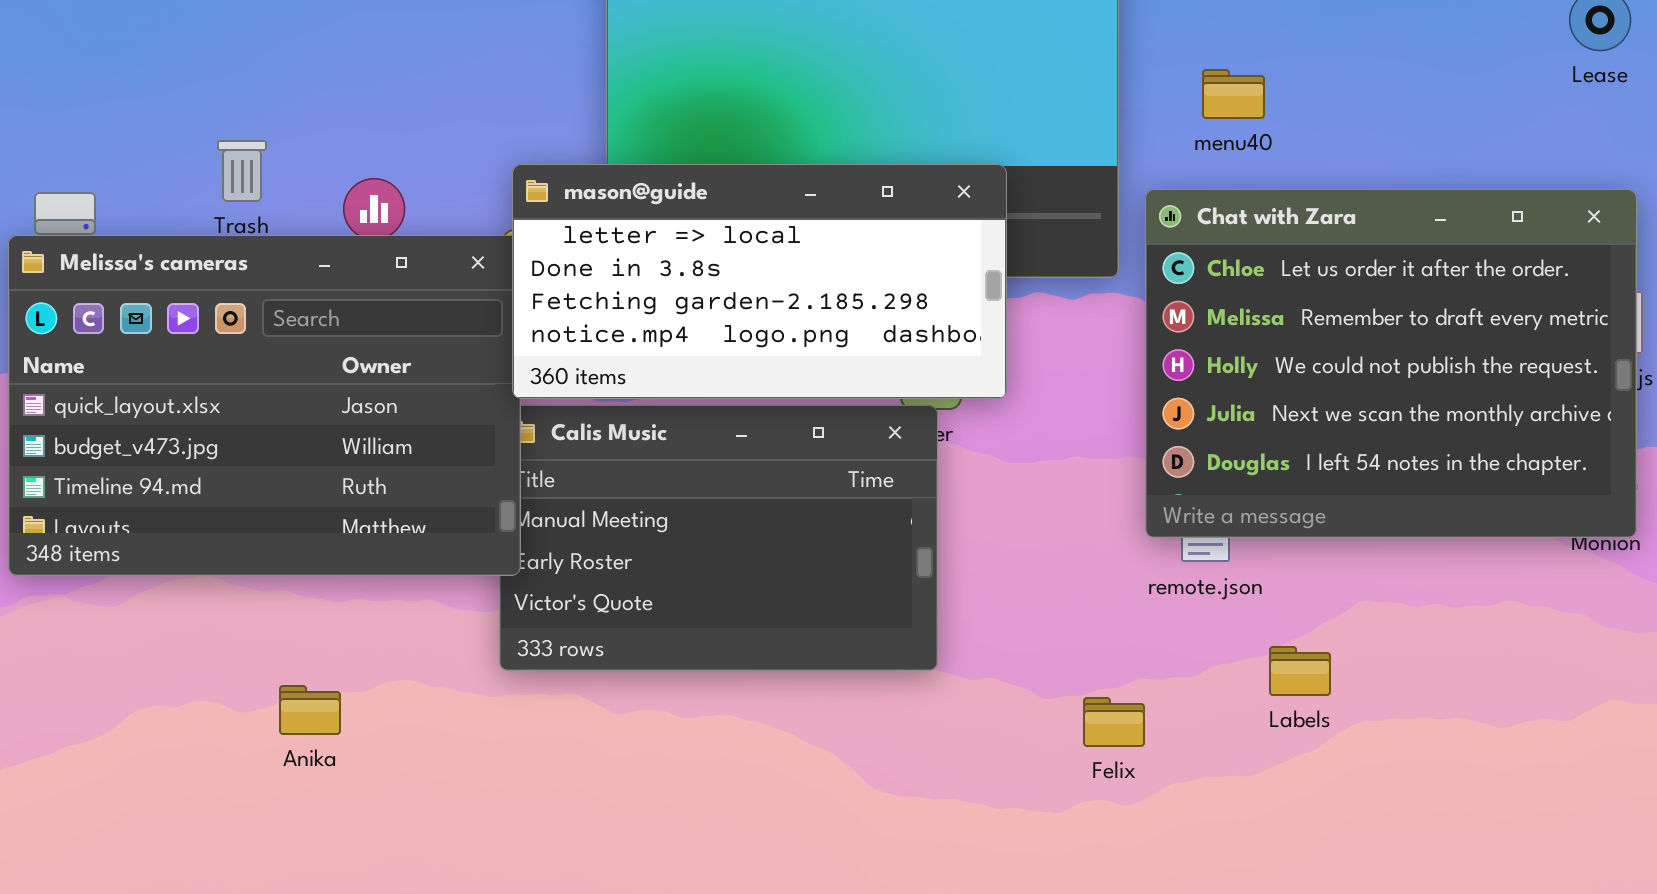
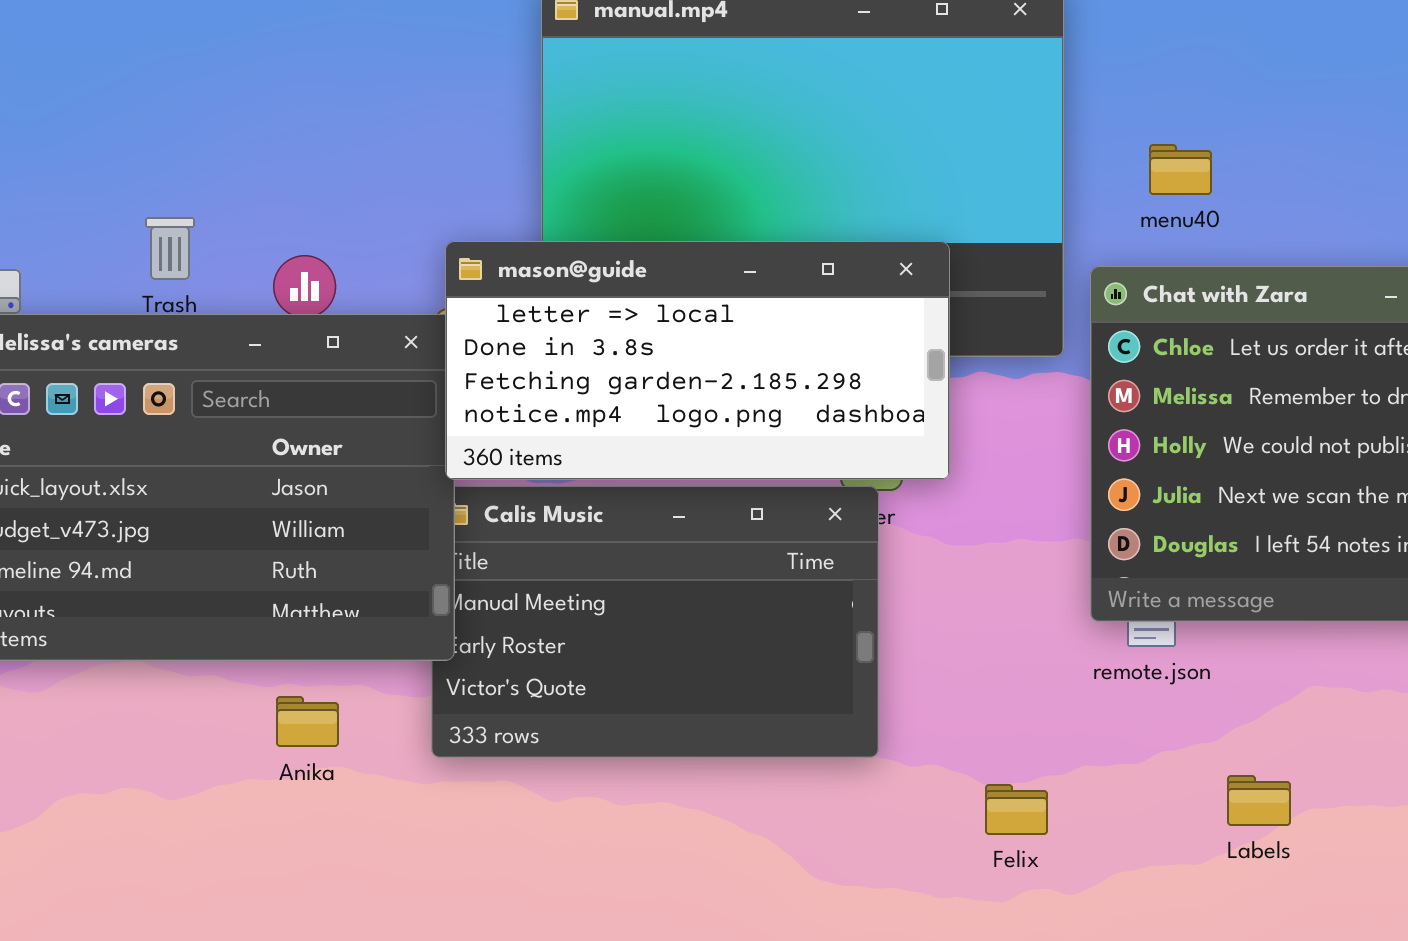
Labels: [1269,646,1331,696] -> [1227,775,1291,826], moved
Anika: [279,685,341,735] -> [276,696,339,747], moved
Felix: [1083,697,1145,747] -> [985,784,1048,835], moved

